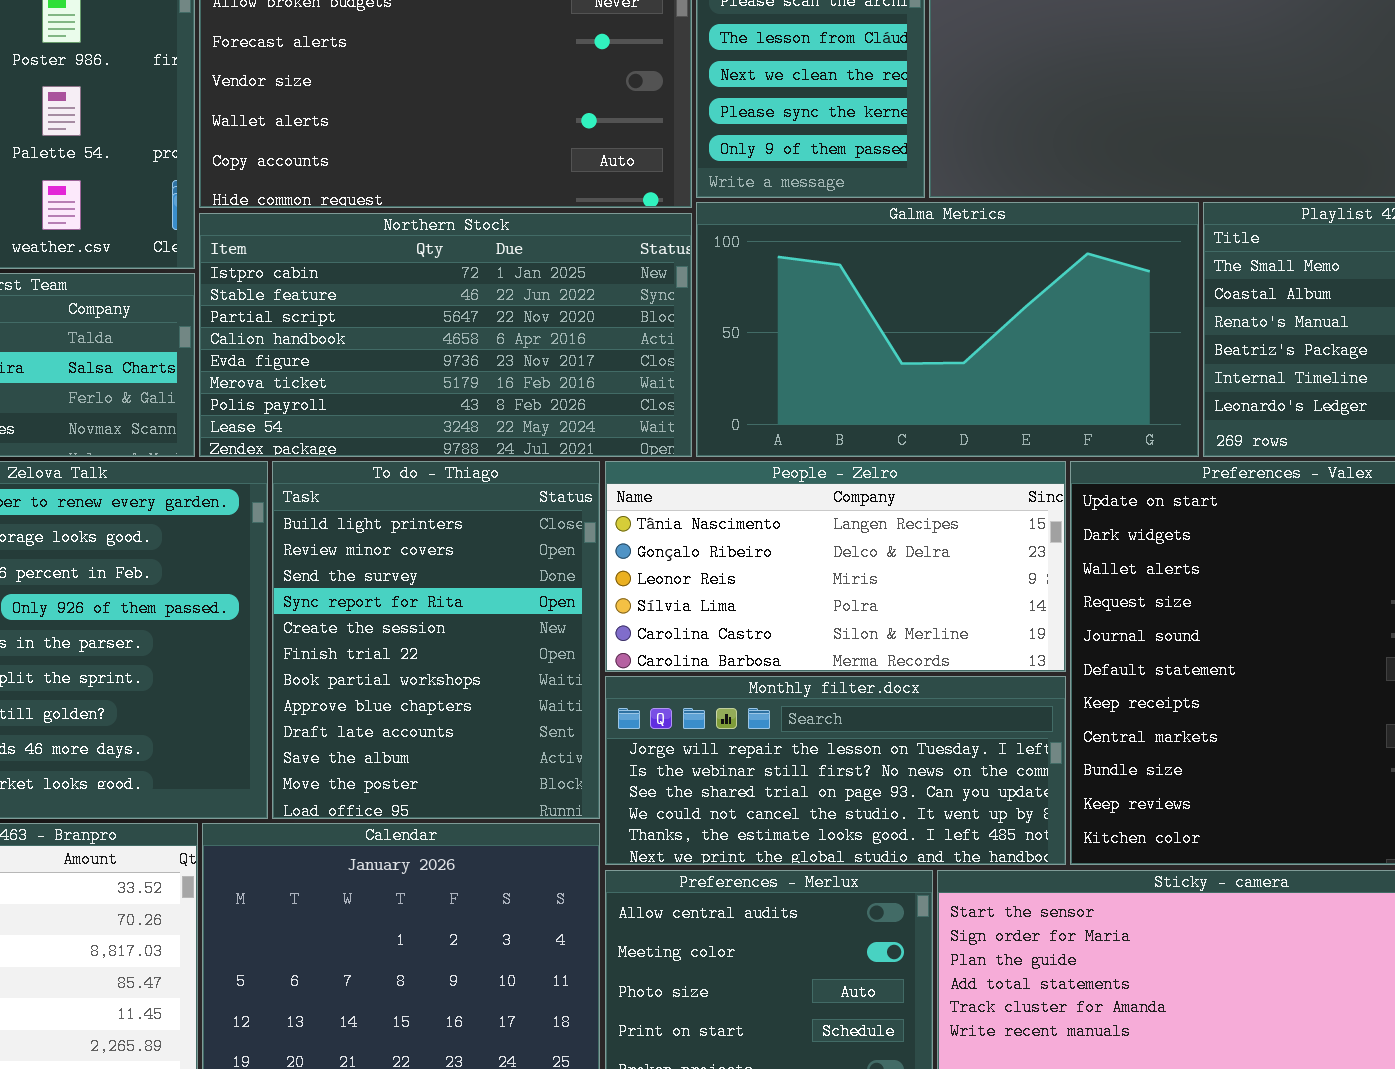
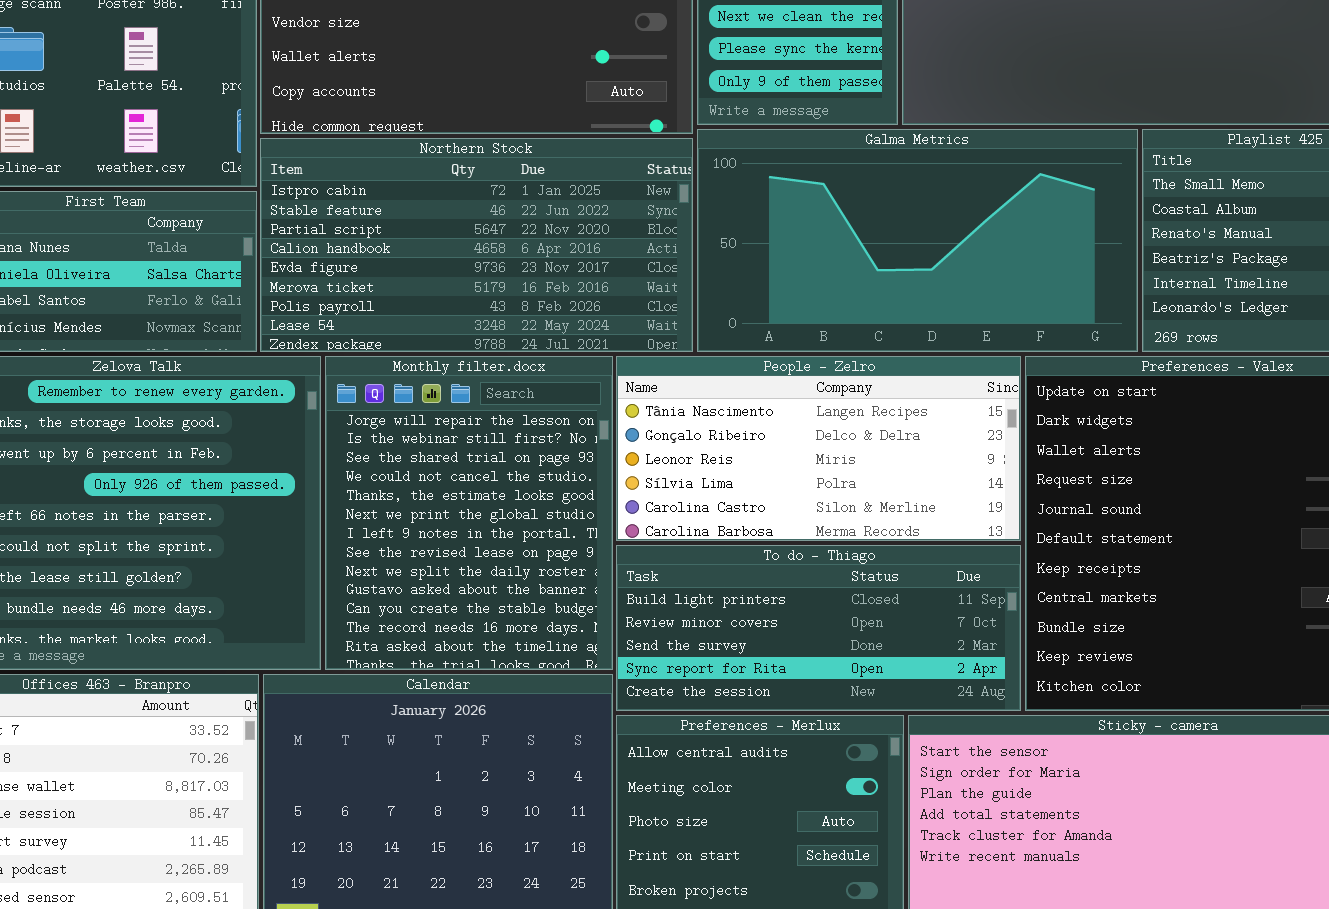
To do - Thiago: [272,461,600,819] -> [616,545,1021,711], moved, resized
Monthly filter.docx: [605,676,1066,865] -> [325,356,613,670], moved, resized

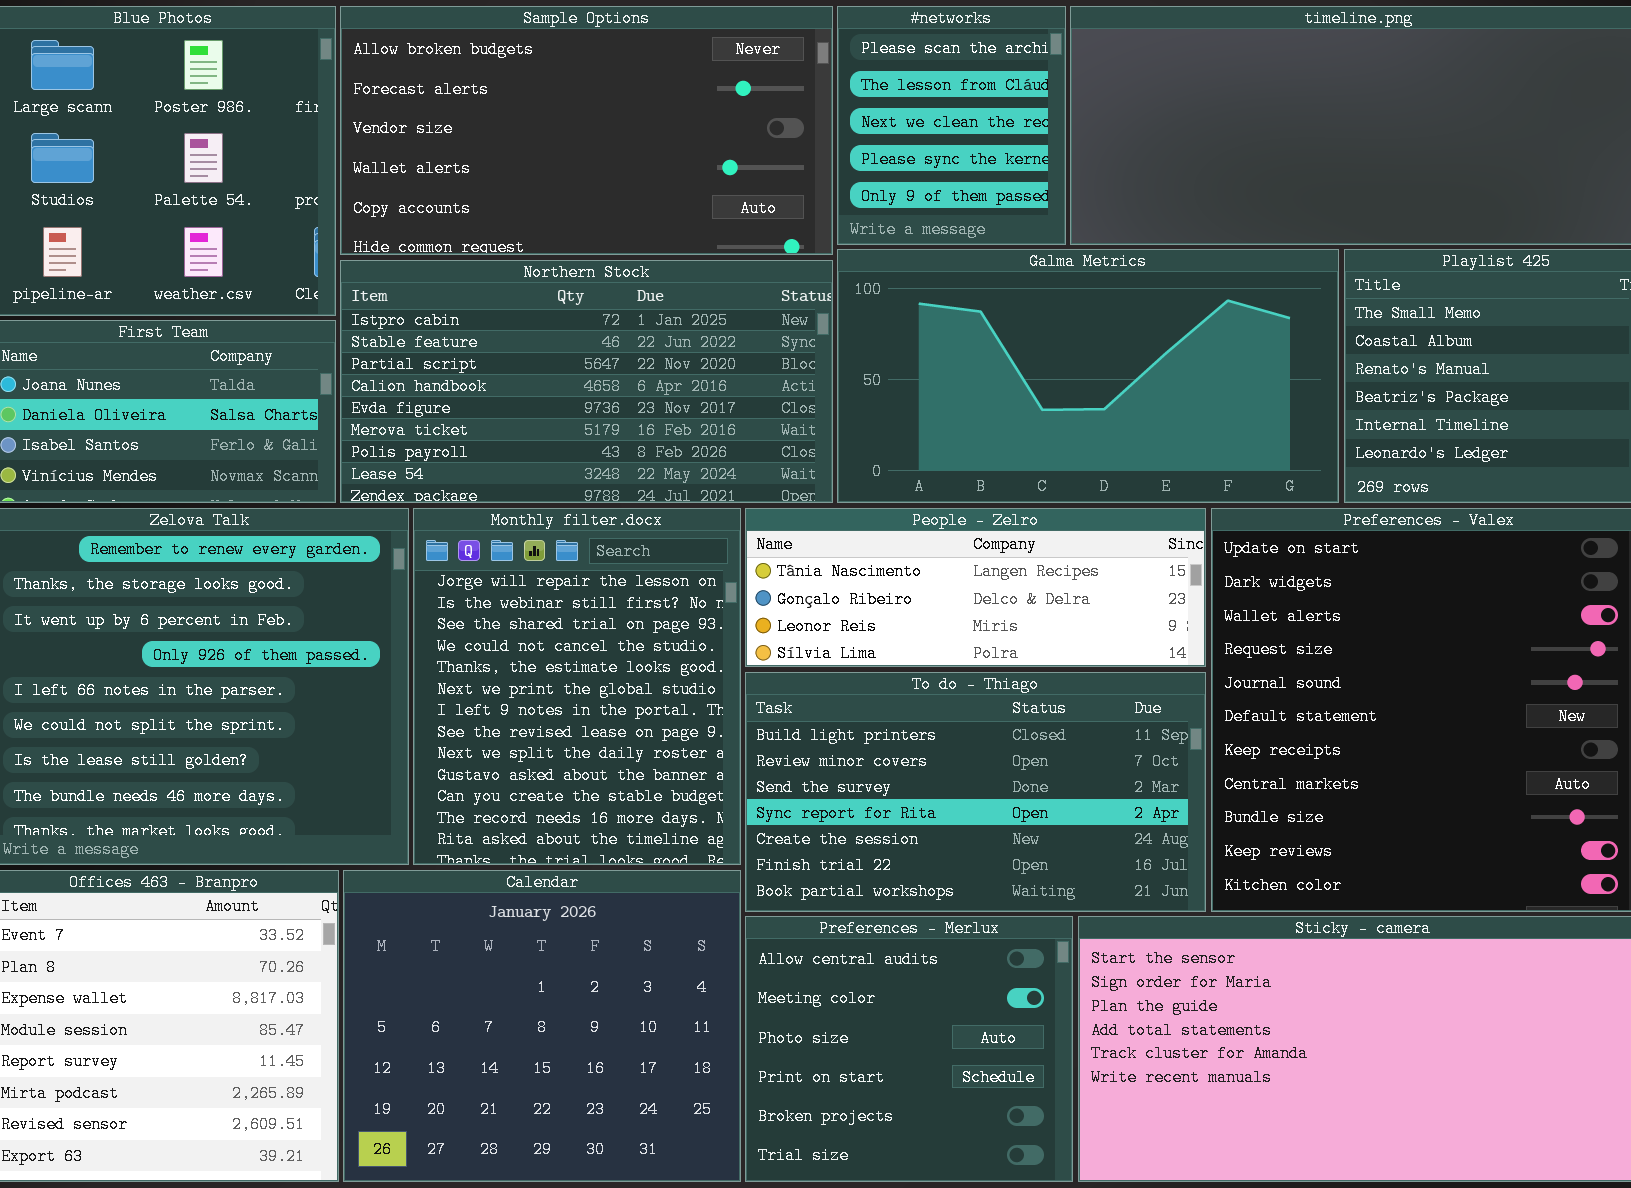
People - Zelro: [616,356,1021,541] -> [745,508,1206,667], resized
To do - Thiago: [616,545,1021,711] -> [745,672,1206,912], resized

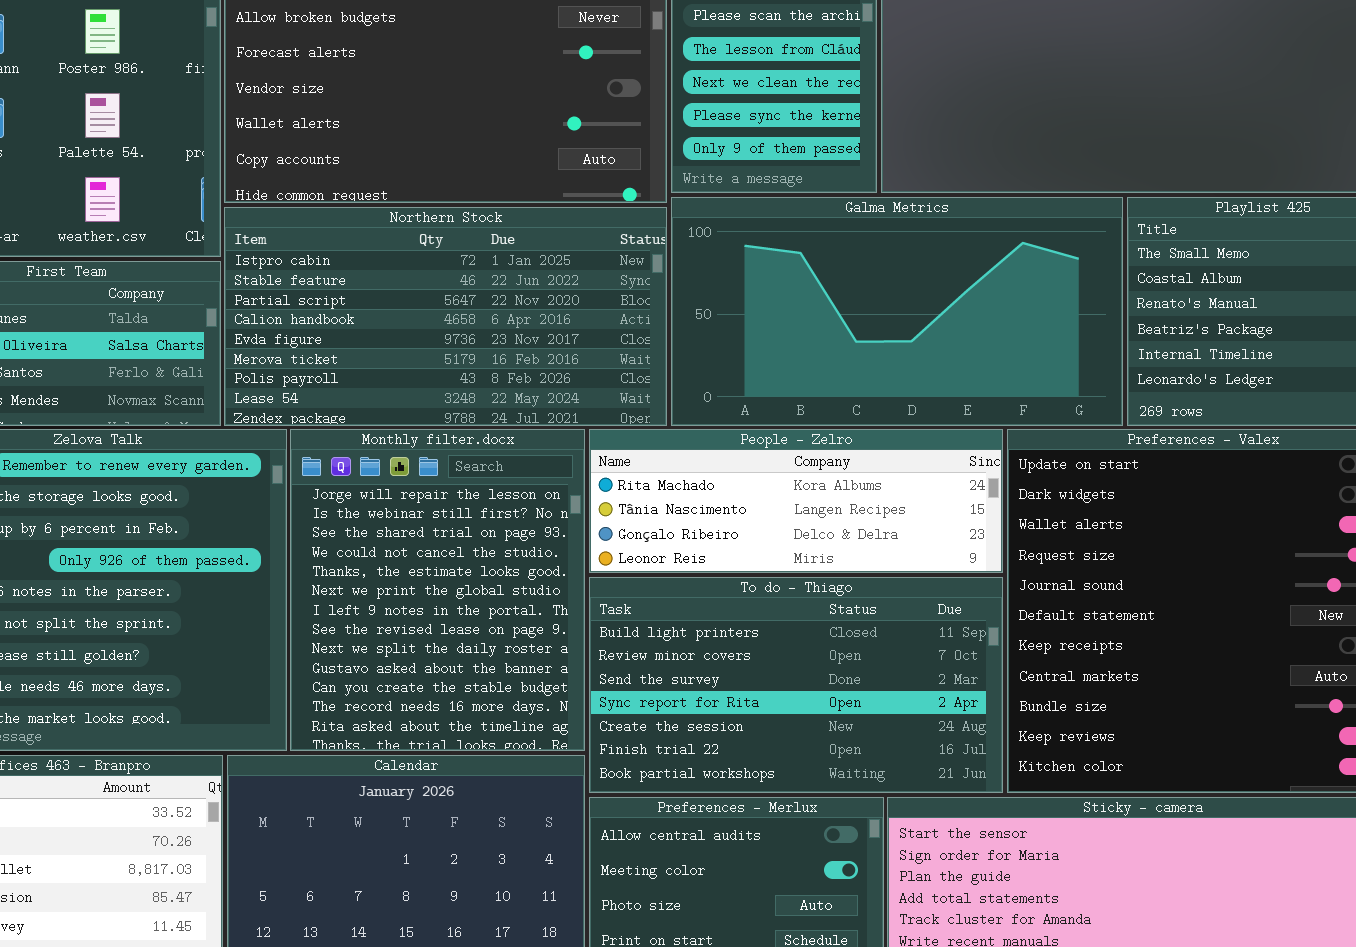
People - Zelro: [745,508,1206,667] -> [589,429,1003,573], scrolled up 1 row

